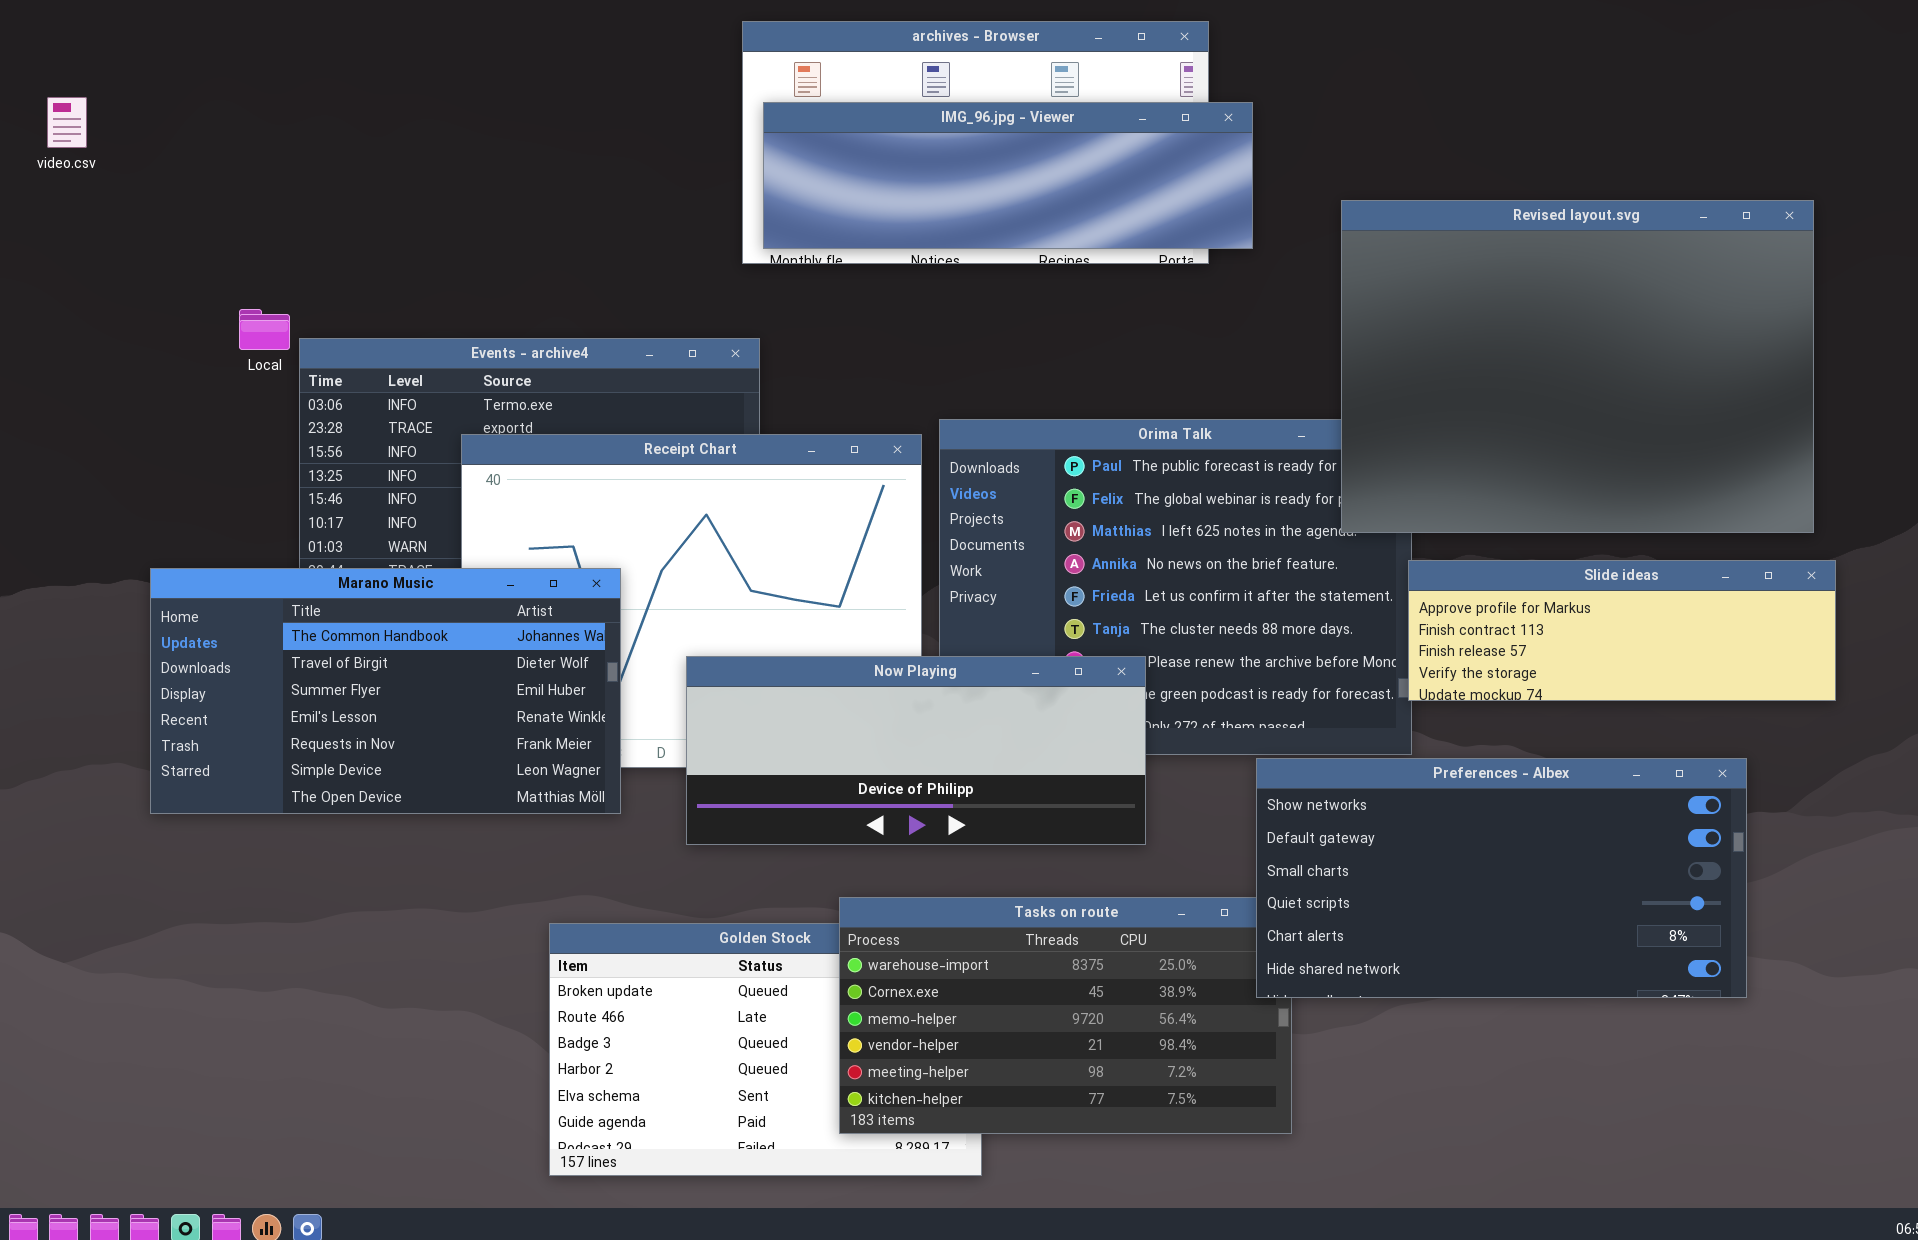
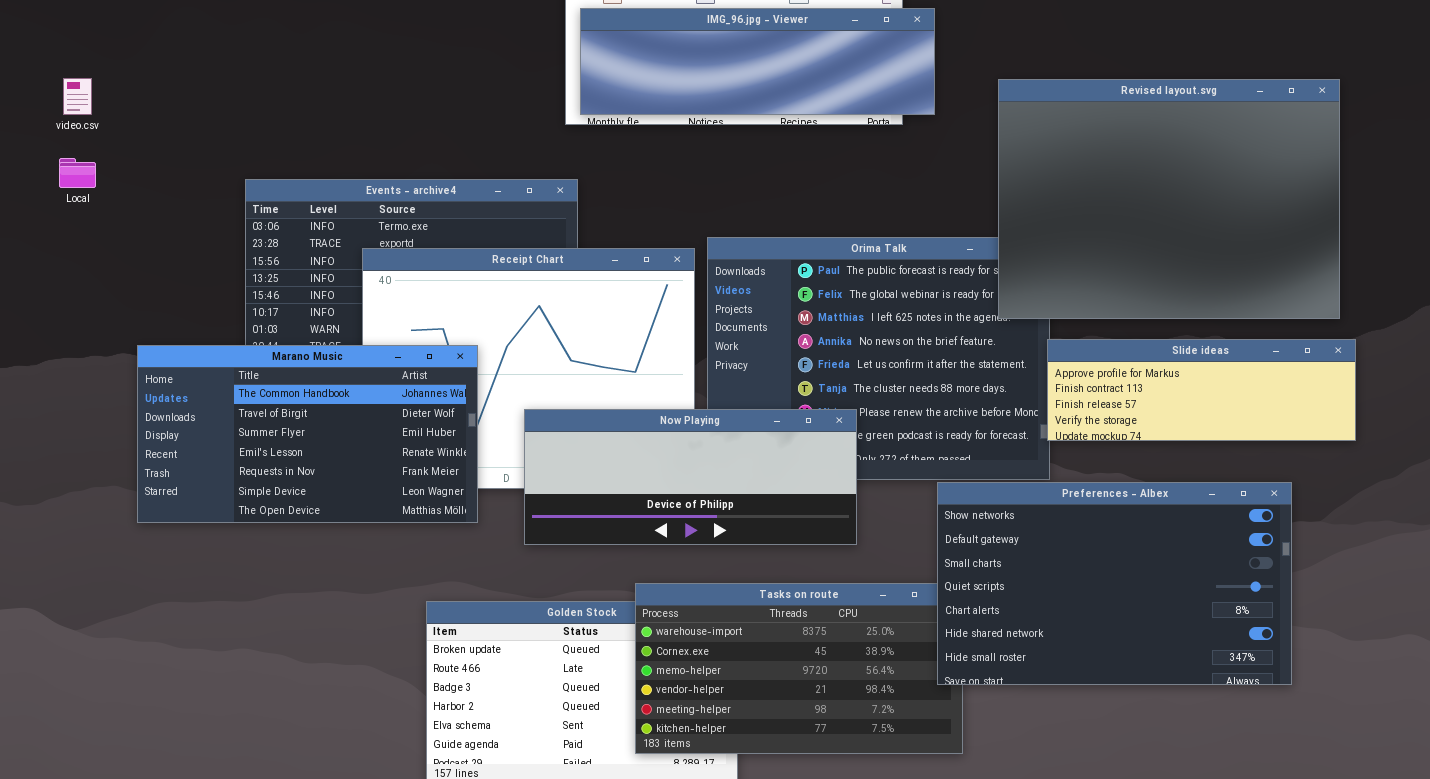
video.csv: [47,97,87,148] -> [63,78,92,115], moved
Local: [239,309,290,350] -> [59,158,96,188], moved
Preferences - Albex: [1256,758,1747,998] -> [937,482,1292,685], resized

